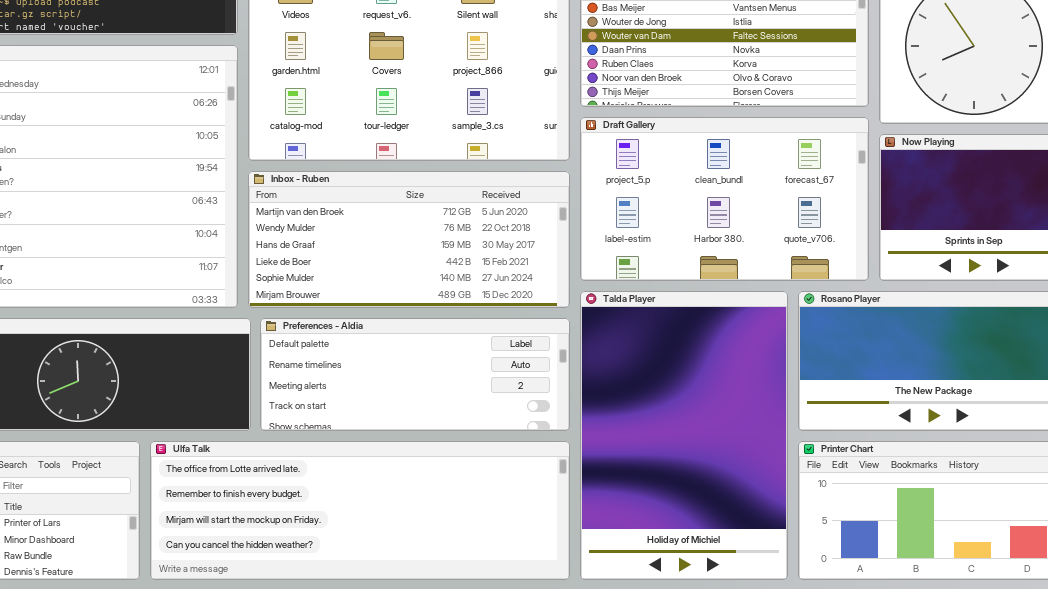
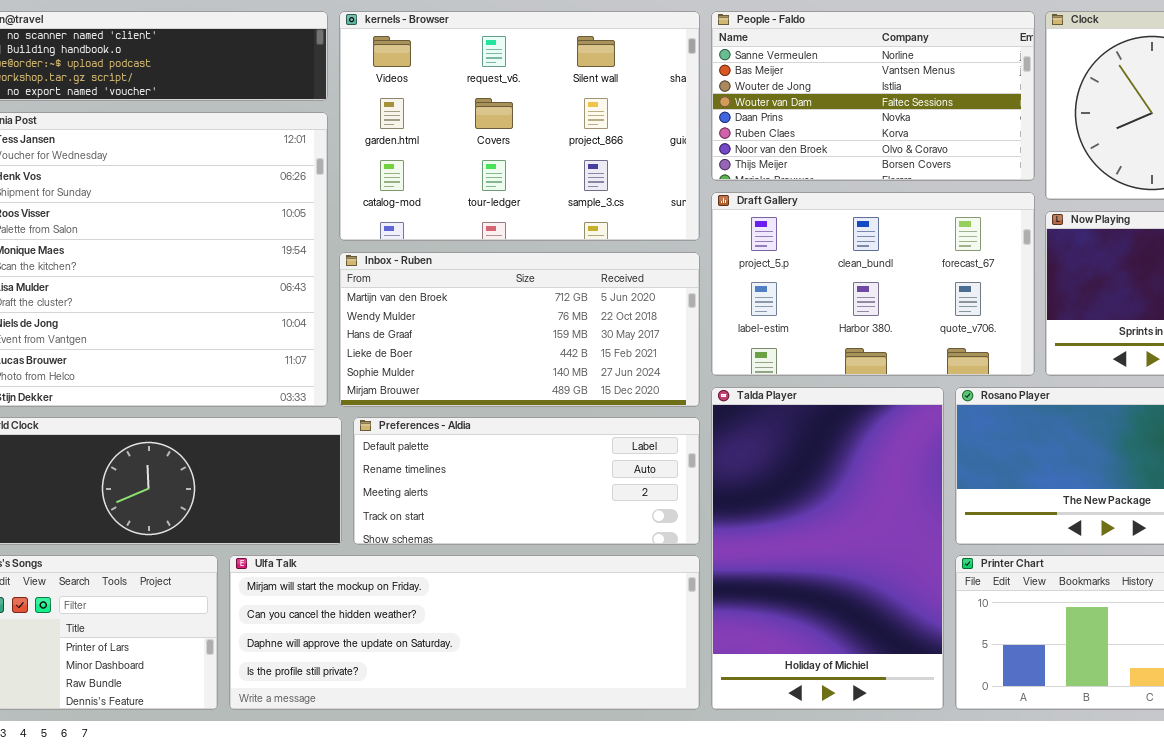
Ulfa Talk: [150,441,570,580] -> [229,555,700,710], scrolled down 2 rows

